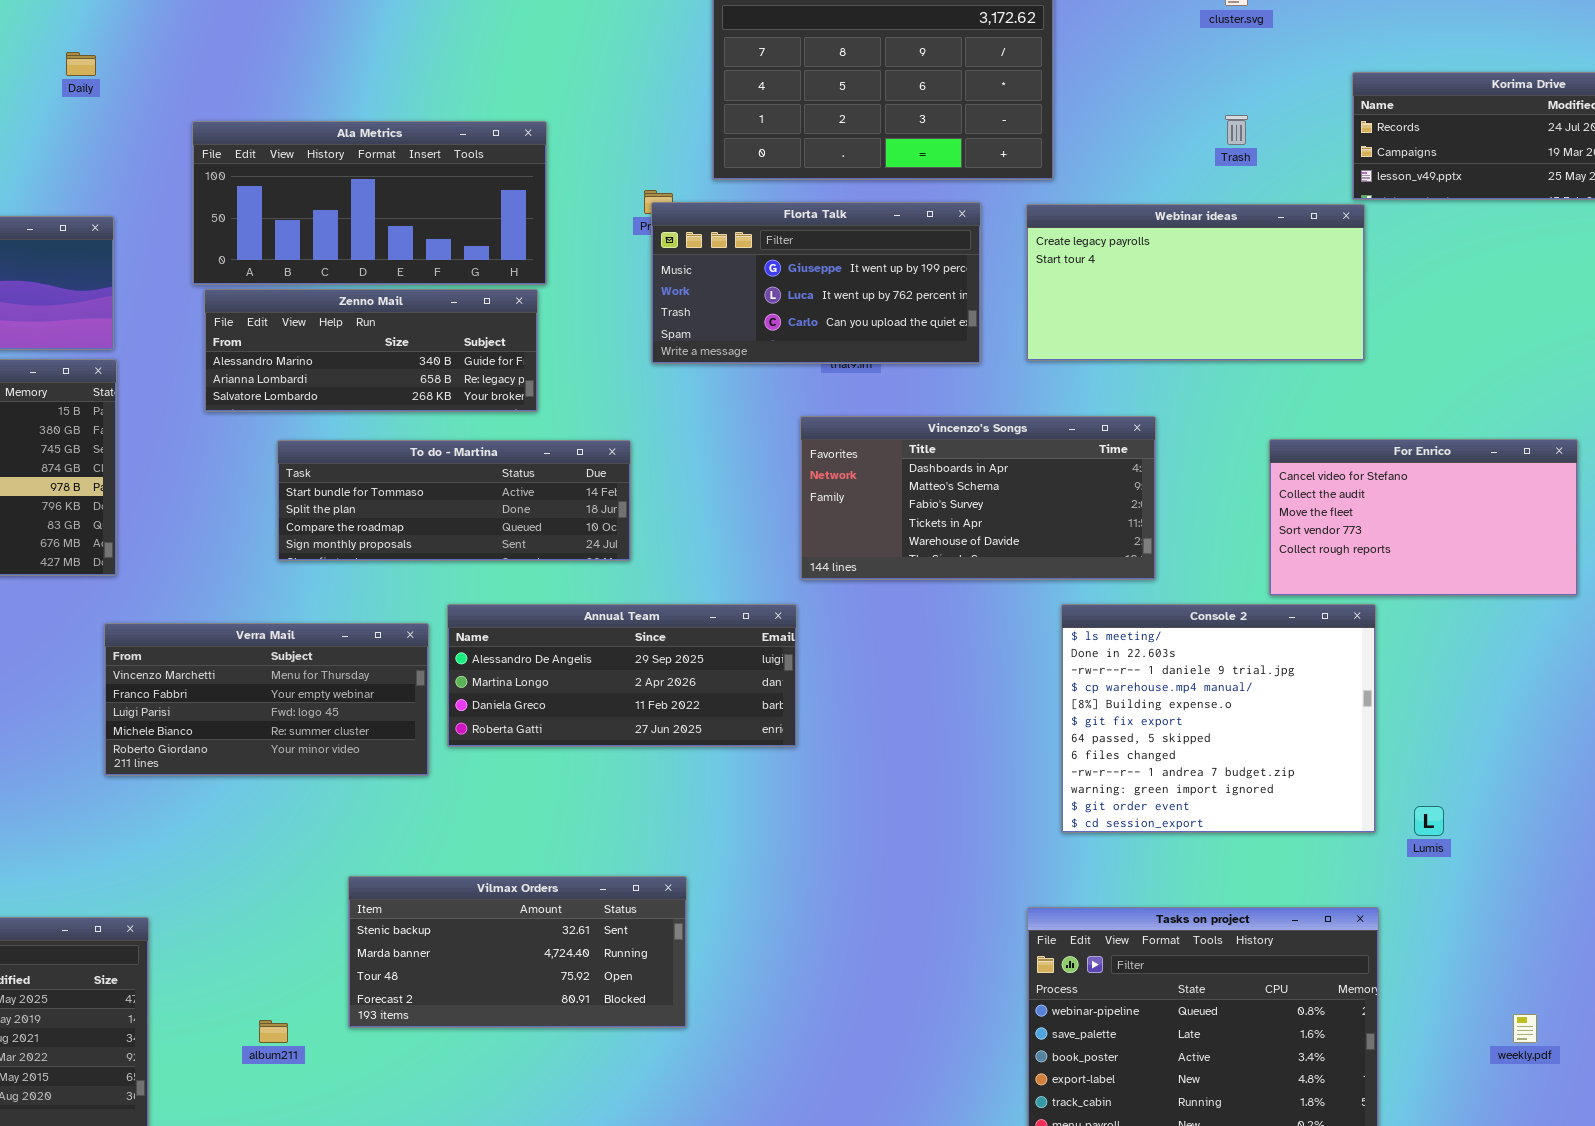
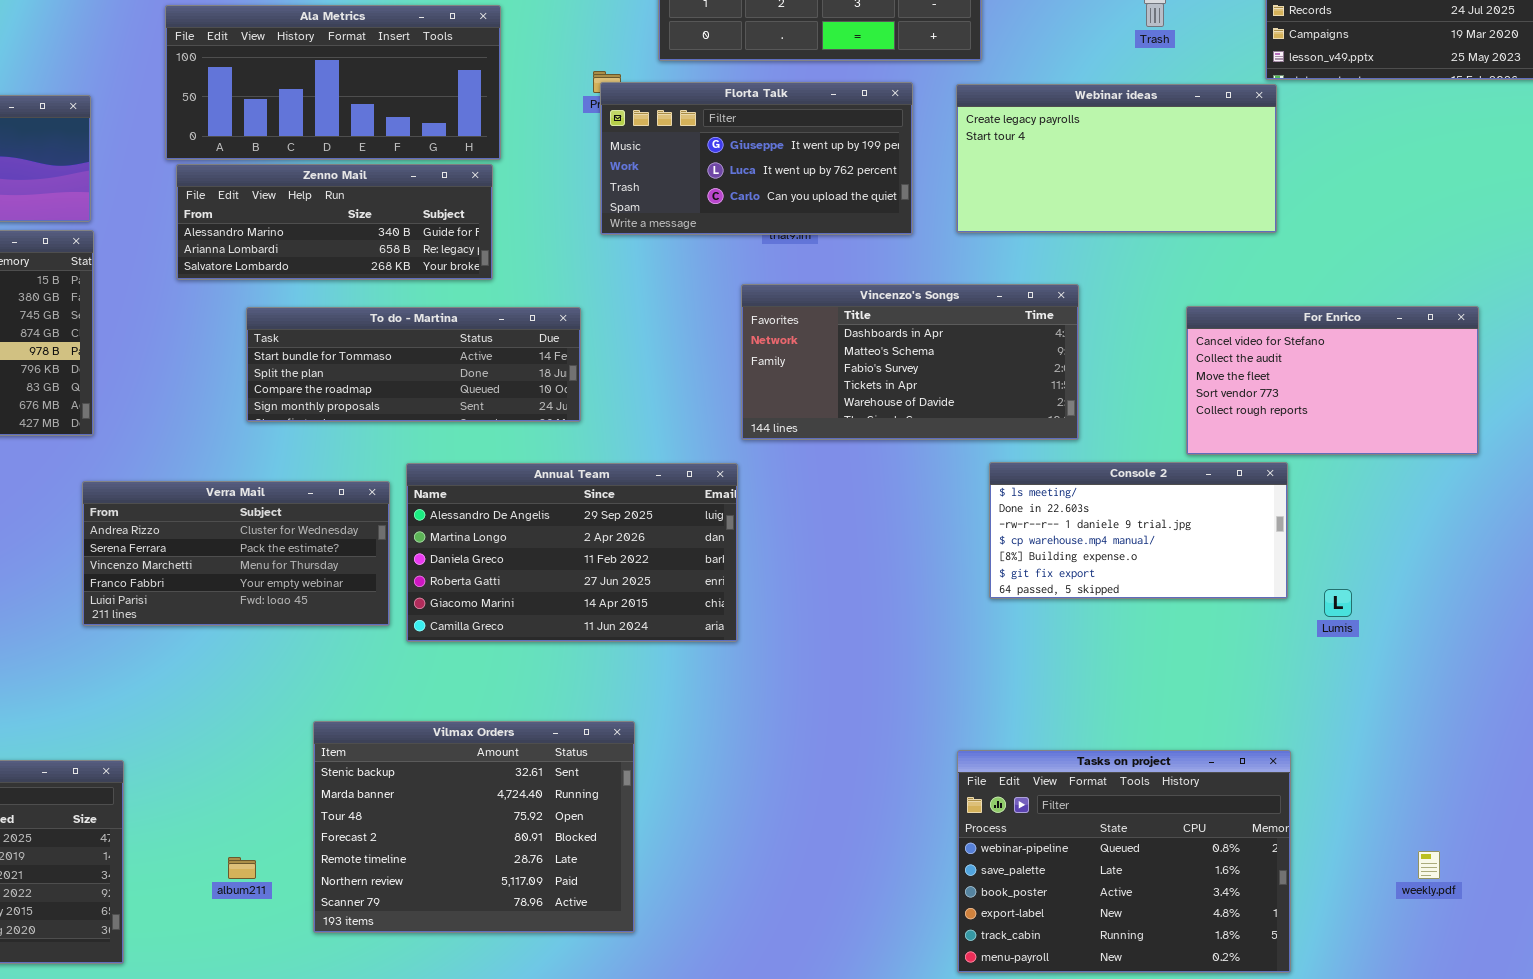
Console 2: [1061,604,1376,833] -> [989,462,1288,599], resized
Annual Team: [447,604,797,747] -> [406,463,738,642], resized
Verra Mail: [104,623,429,776] -> [82,481,390,626], scrolled up 2 rows
Lumis: [1414,806,1444,836] -> [1324,589,1352,617], moved
Vilmax Orders: [348,876,687,1028] -> [313,721,635,933], resized

